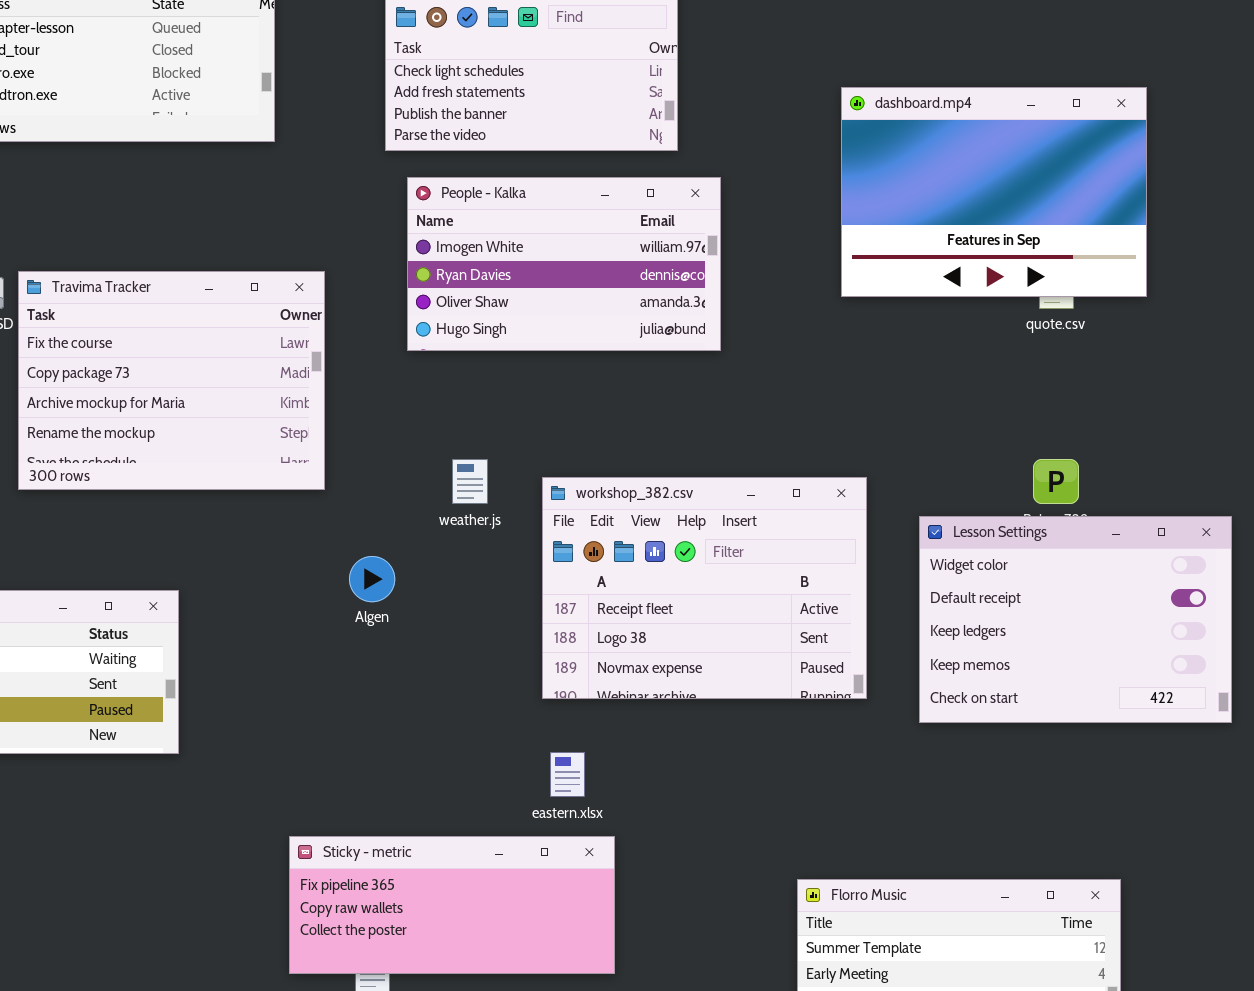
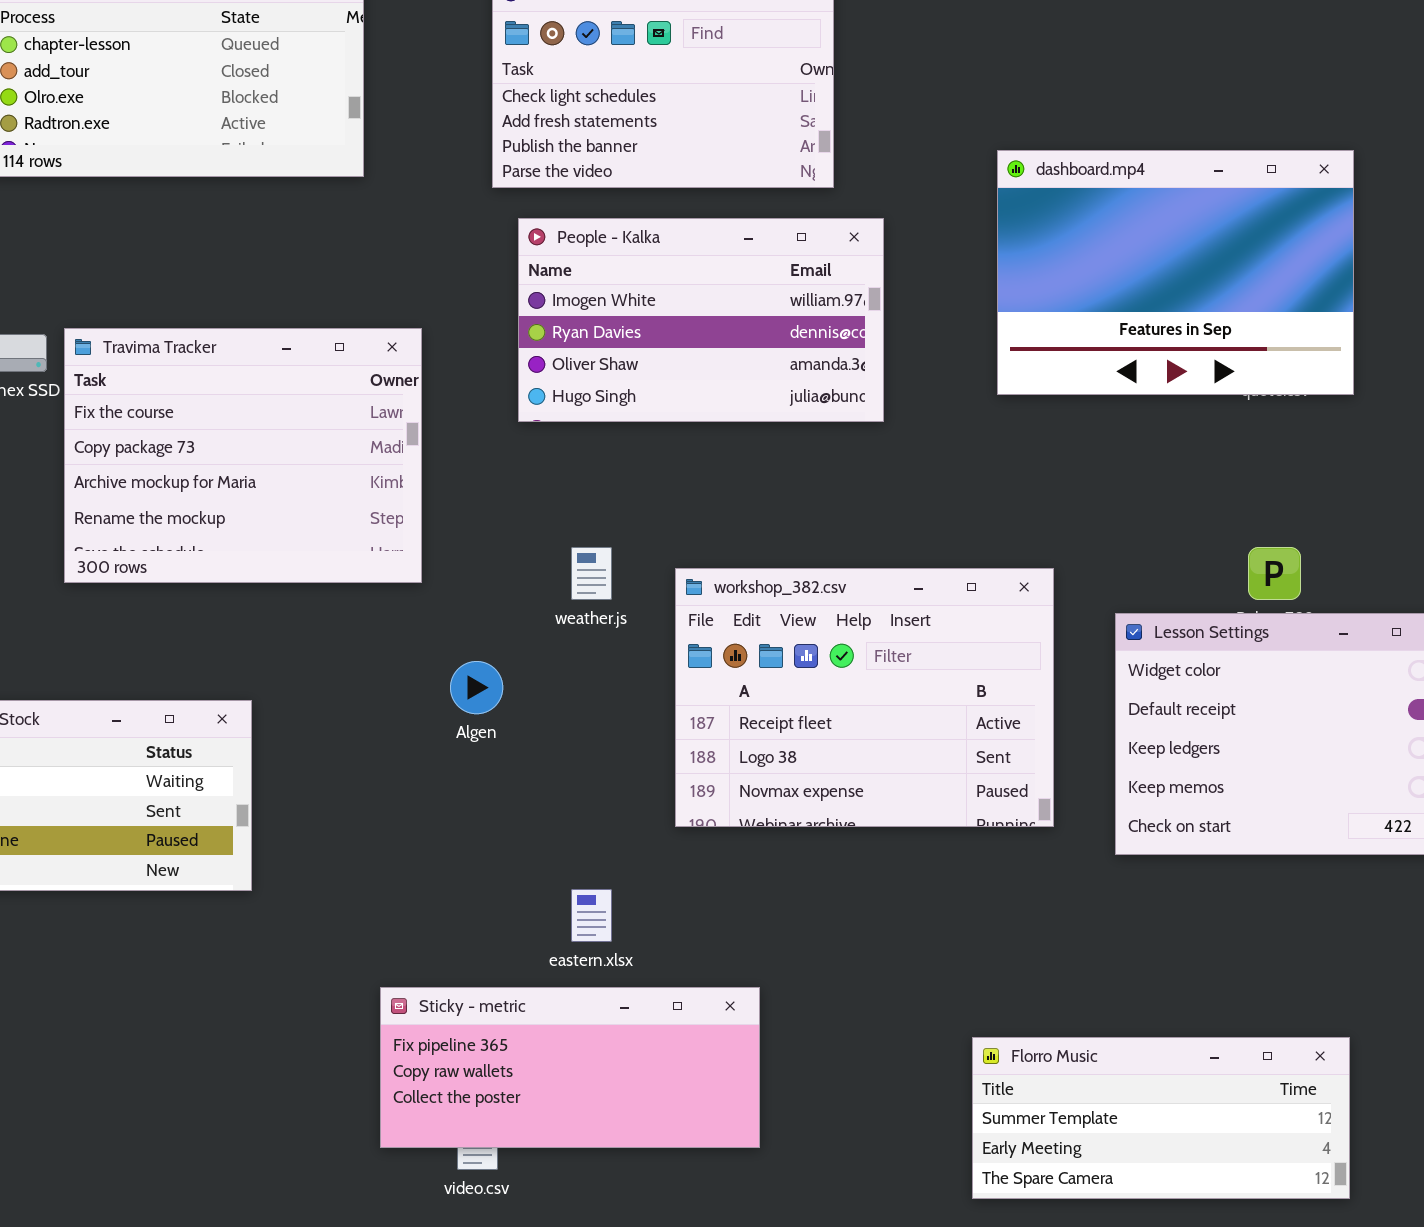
dashboard.mp4: [841,87,1147,297] -> [997,150,1354,395], moved
eastern.xlsx: [550,752,585,797] -> [571,889,612,942], moved

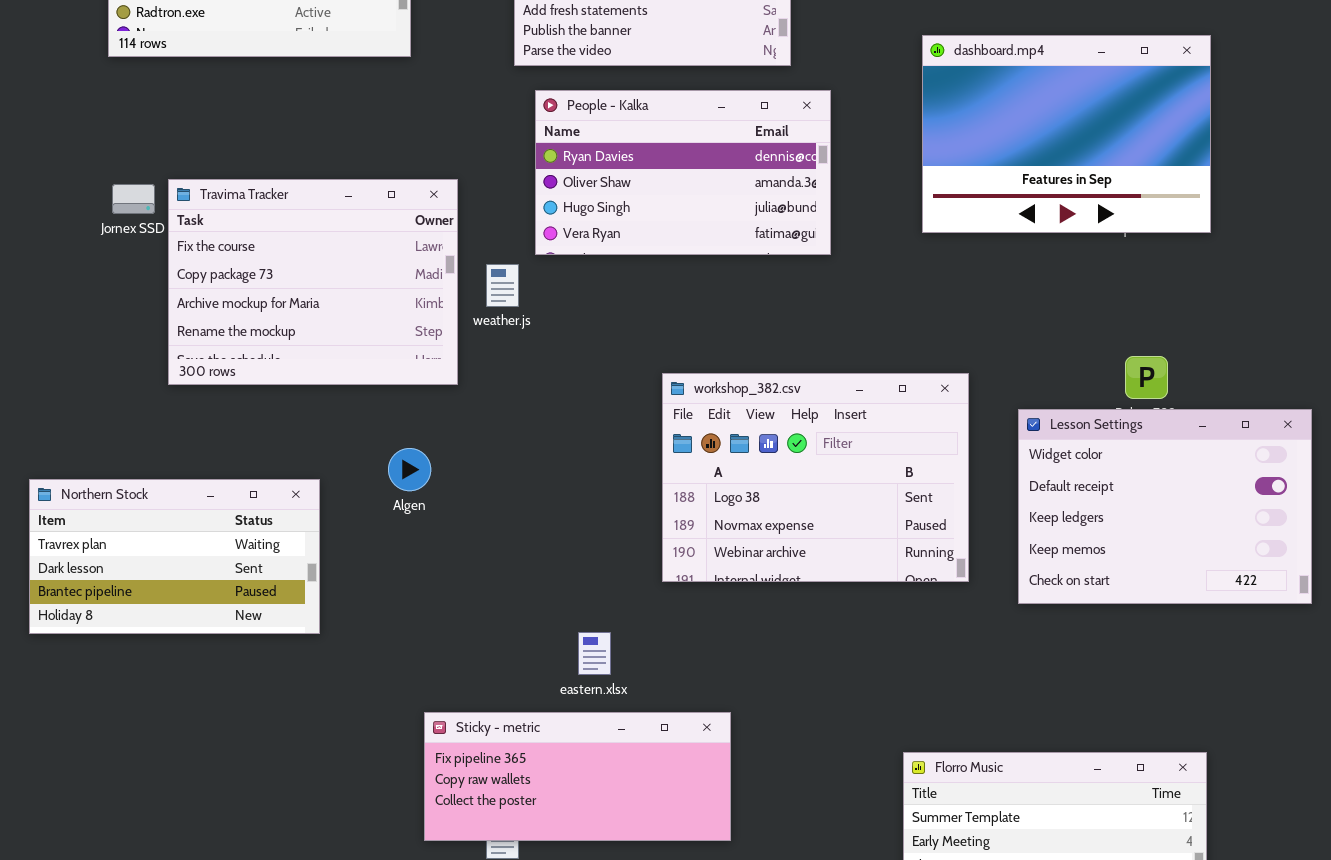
People - Kalka: [518,218,884,422] -> [535,90,831,255], scrolled down 1 row
weather.js: [571,547,612,600] -> [486,264,519,307], moved
workshop_382.csv: [675,568,1054,827] -> [662,373,969,582], scrolled down 1 row
Algen: [450,661,503,714] -> [388,448,431,491], moved

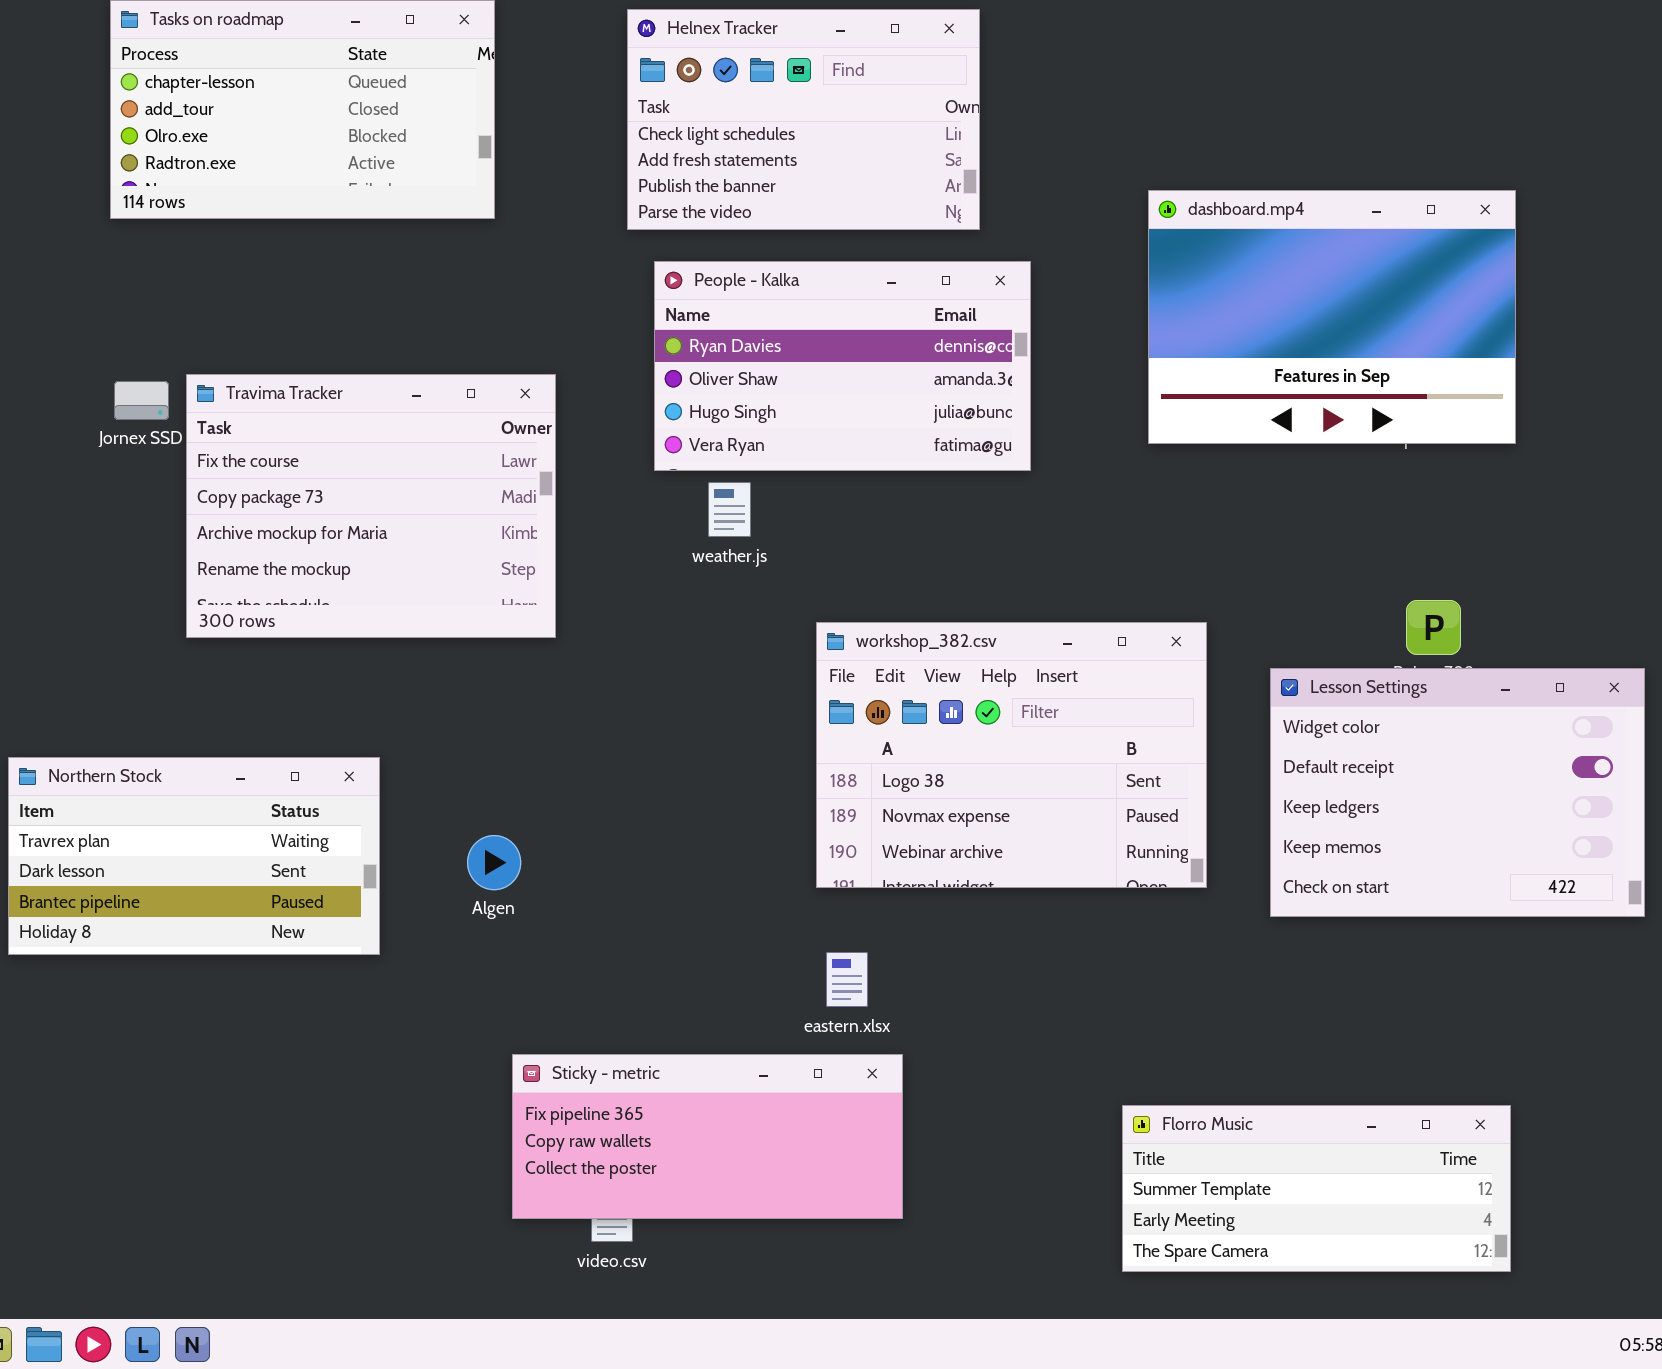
weather.js: [486,264,519,307] -> [708,482,751,537], moved
Algen: [388,448,431,491] -> [467,835,521,890], moved
eastern.xlsx: [578,632,611,675] -> [826,952,868,1007], moved

